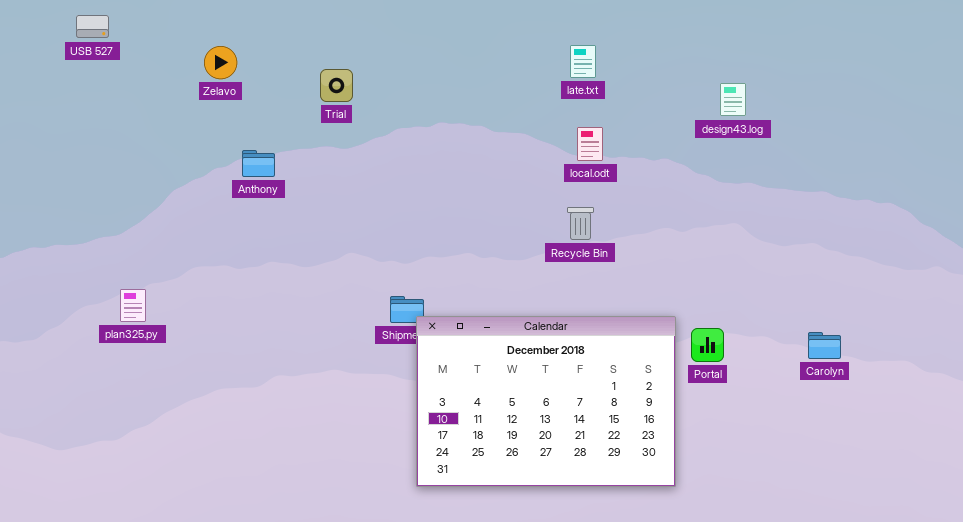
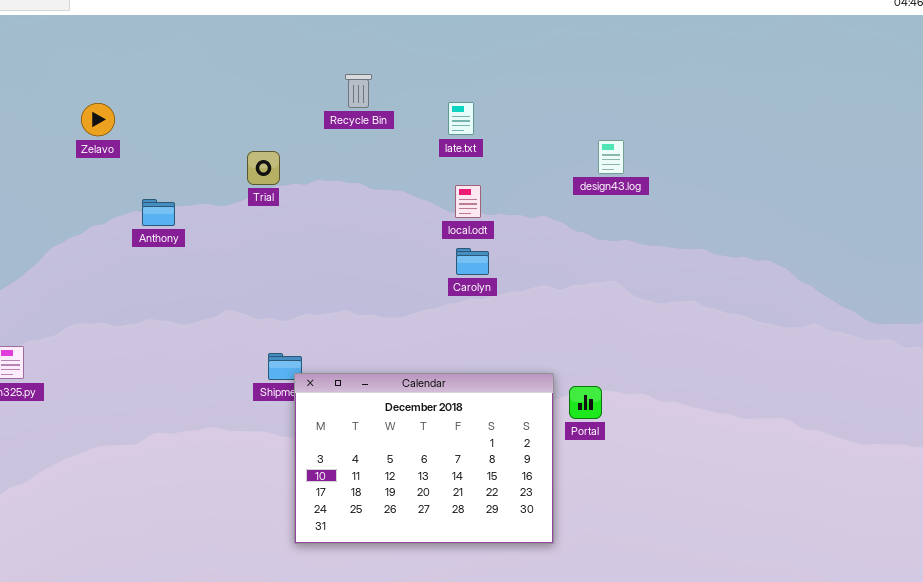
Trial: [320,69,353,102] -> [247,151,280,185], moved
Anthony: [242,150,275,177] -> [142,199,175,226], moved
Recycle Bin: [567,207,594,240] -> [345,74,372,108], moved
Carolyn: [808,332,841,359] -> [456,248,489,275], moved

